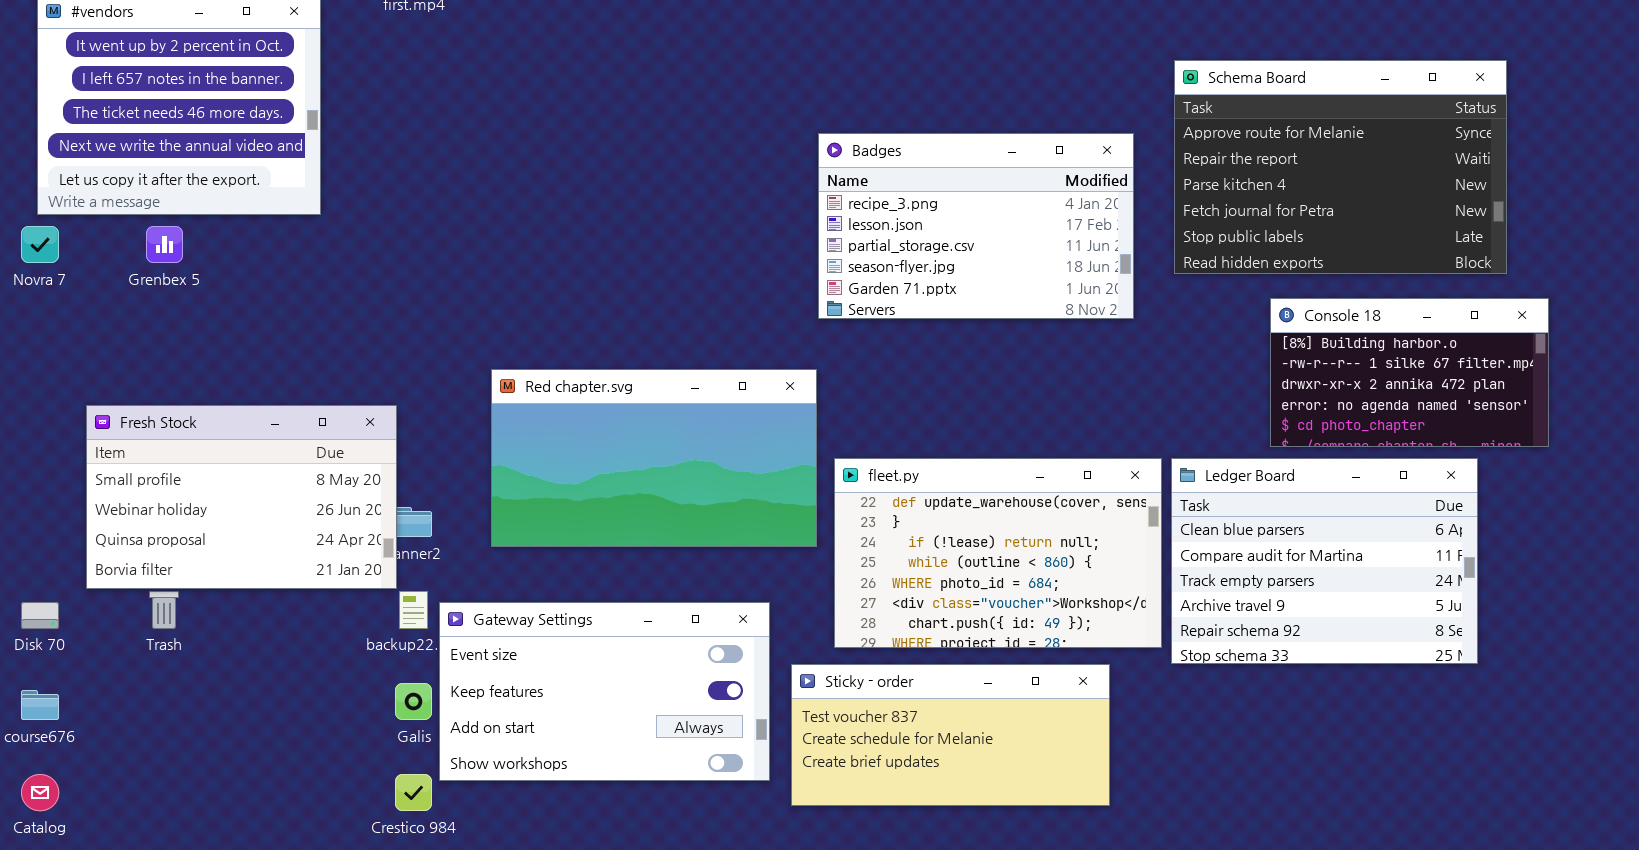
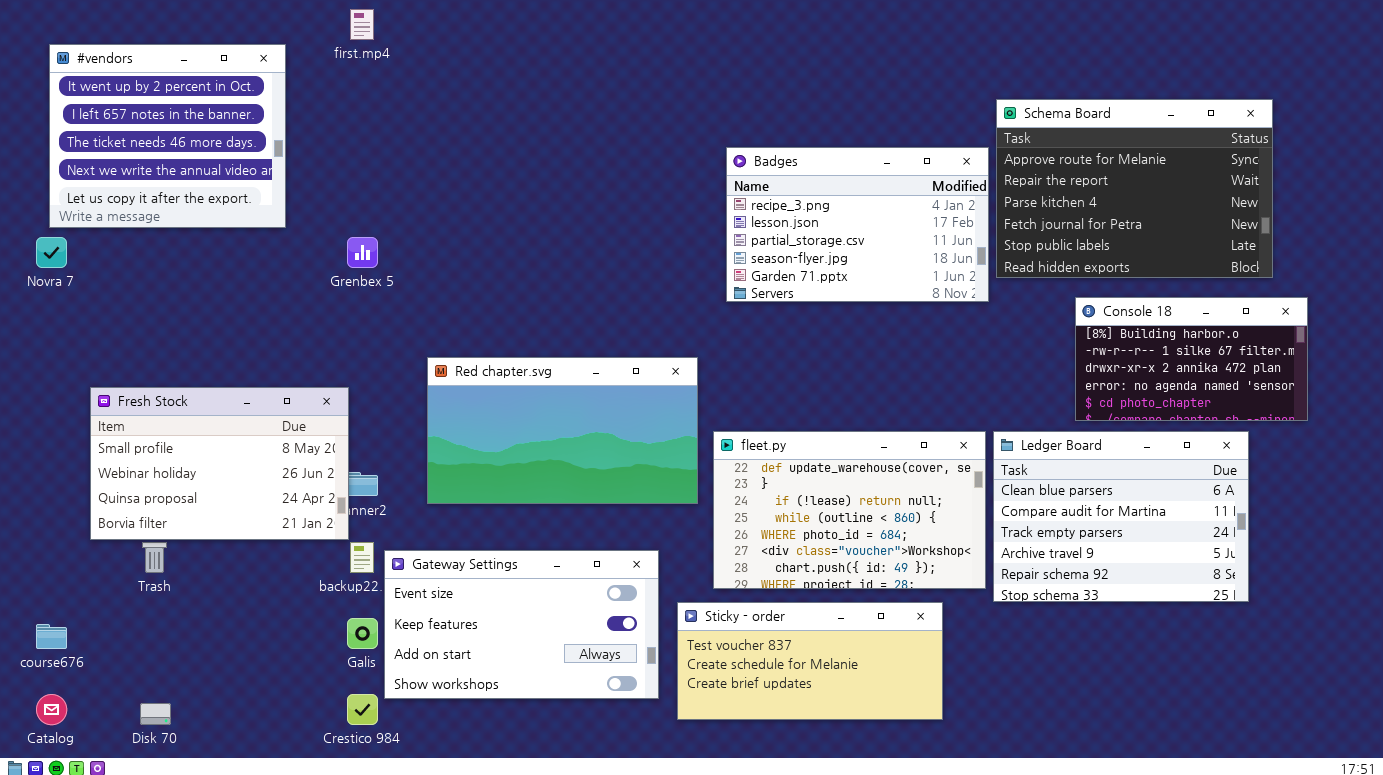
Badges: [818,133,1134,319] -> [726,147,989,302], moved
Grenbex 5: [146,226,183,263] -> [347,237,378,268], moved
Disk 70: [21,602,59,629] -> [140,703,171,725], moved

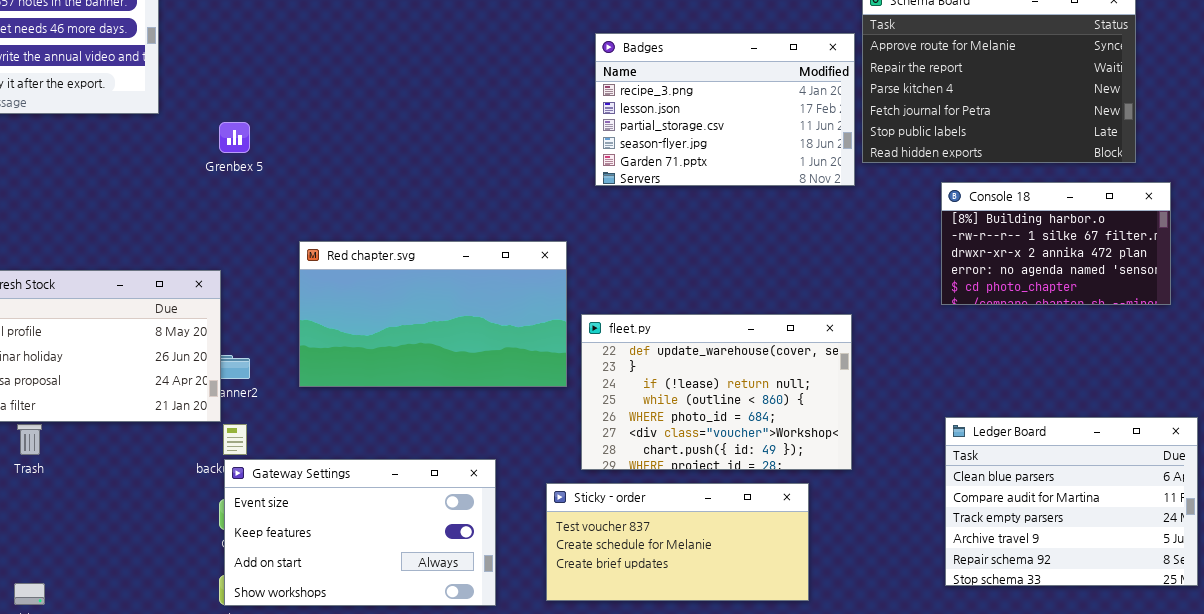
Ledger Board: [993,431,1249,602] -> [945,417,1198,586], moved
Gateway Settings: [384,550,659,699] -> [224,459,496,606], moved

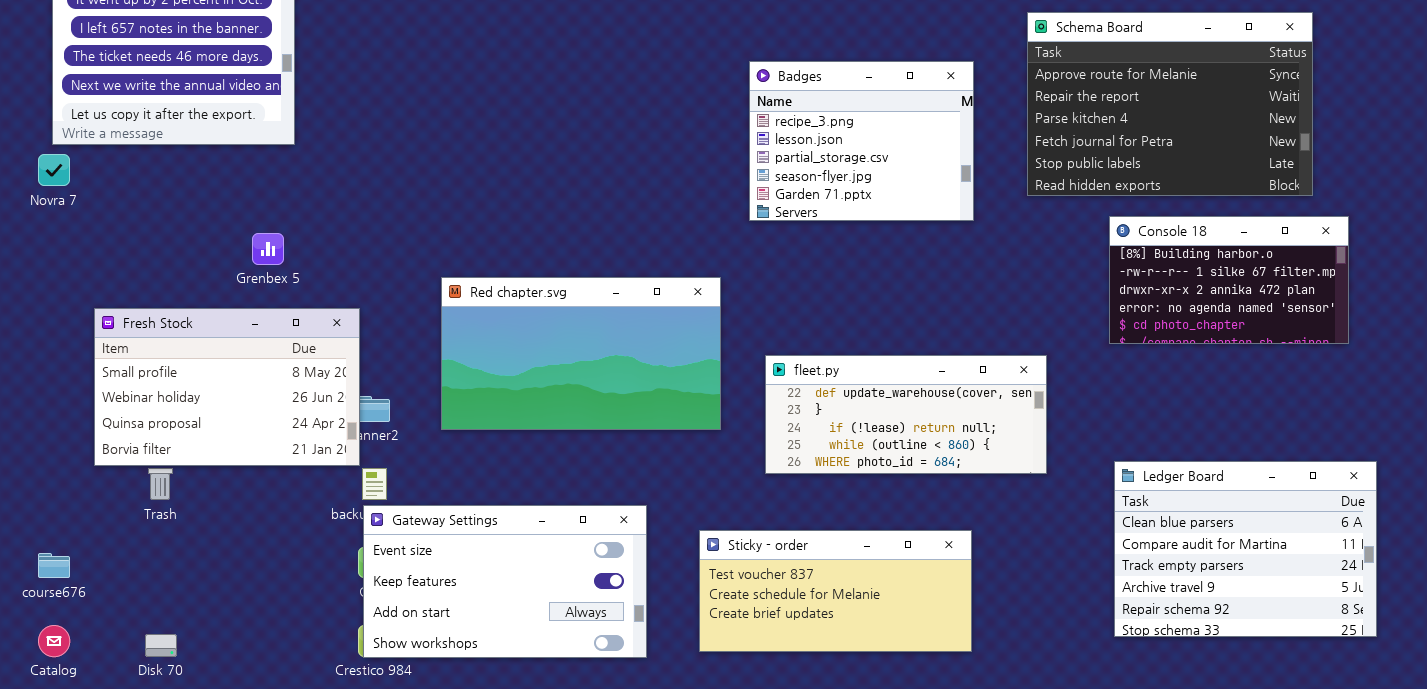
Badges: [595,33,855,186] -> [749,61,974,221], resized
Grenbex 5: [219,122,250,153] -> [252,233,284,265], moved
fleet.py: [581,314,852,470] -> [765,355,1047,474], moved, resized

